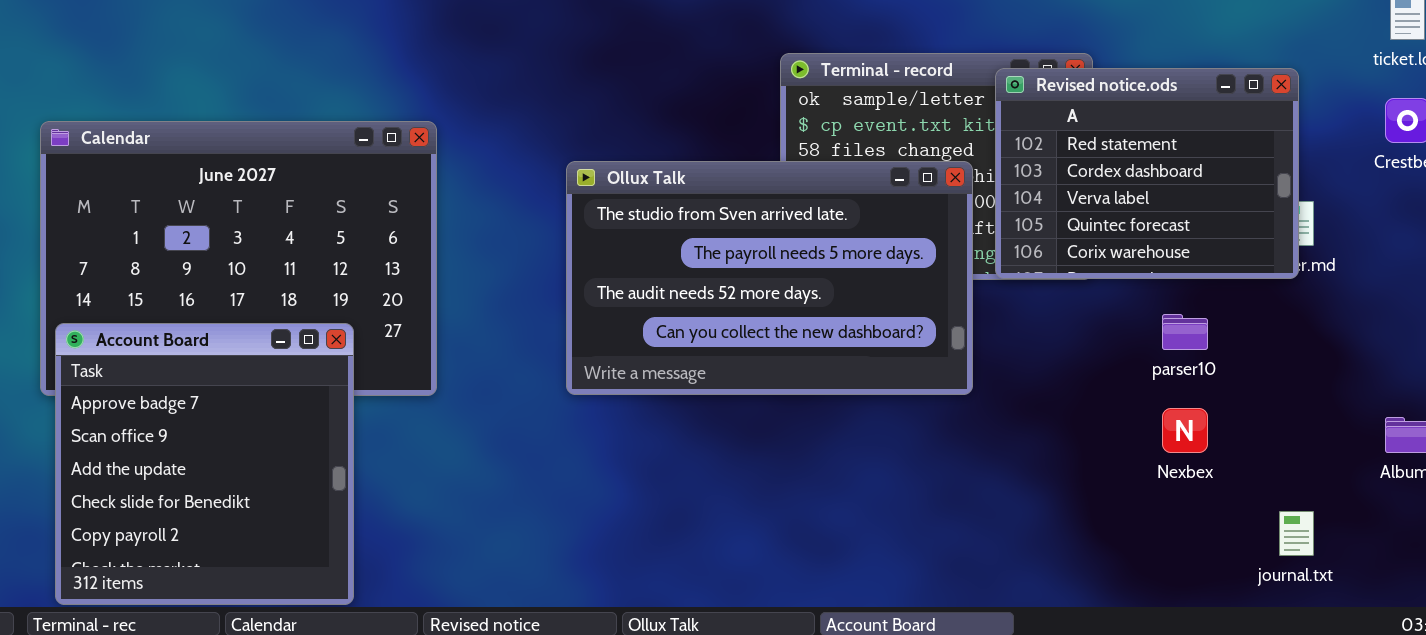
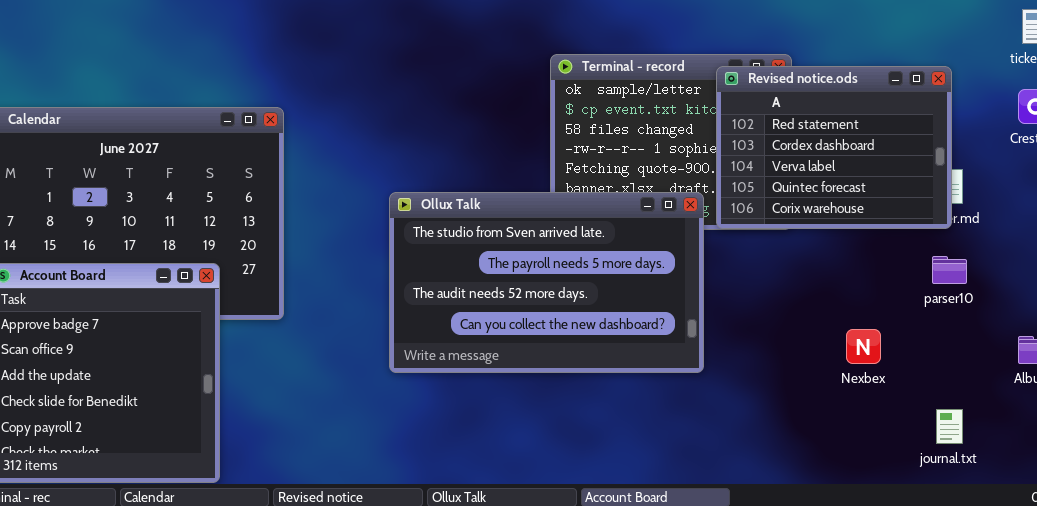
Ollux Talk: [566,161,973,395] -> [389,192,704,373], moved
parser10: [1162,314,1208,350] -> [932,256,967,284], moved

